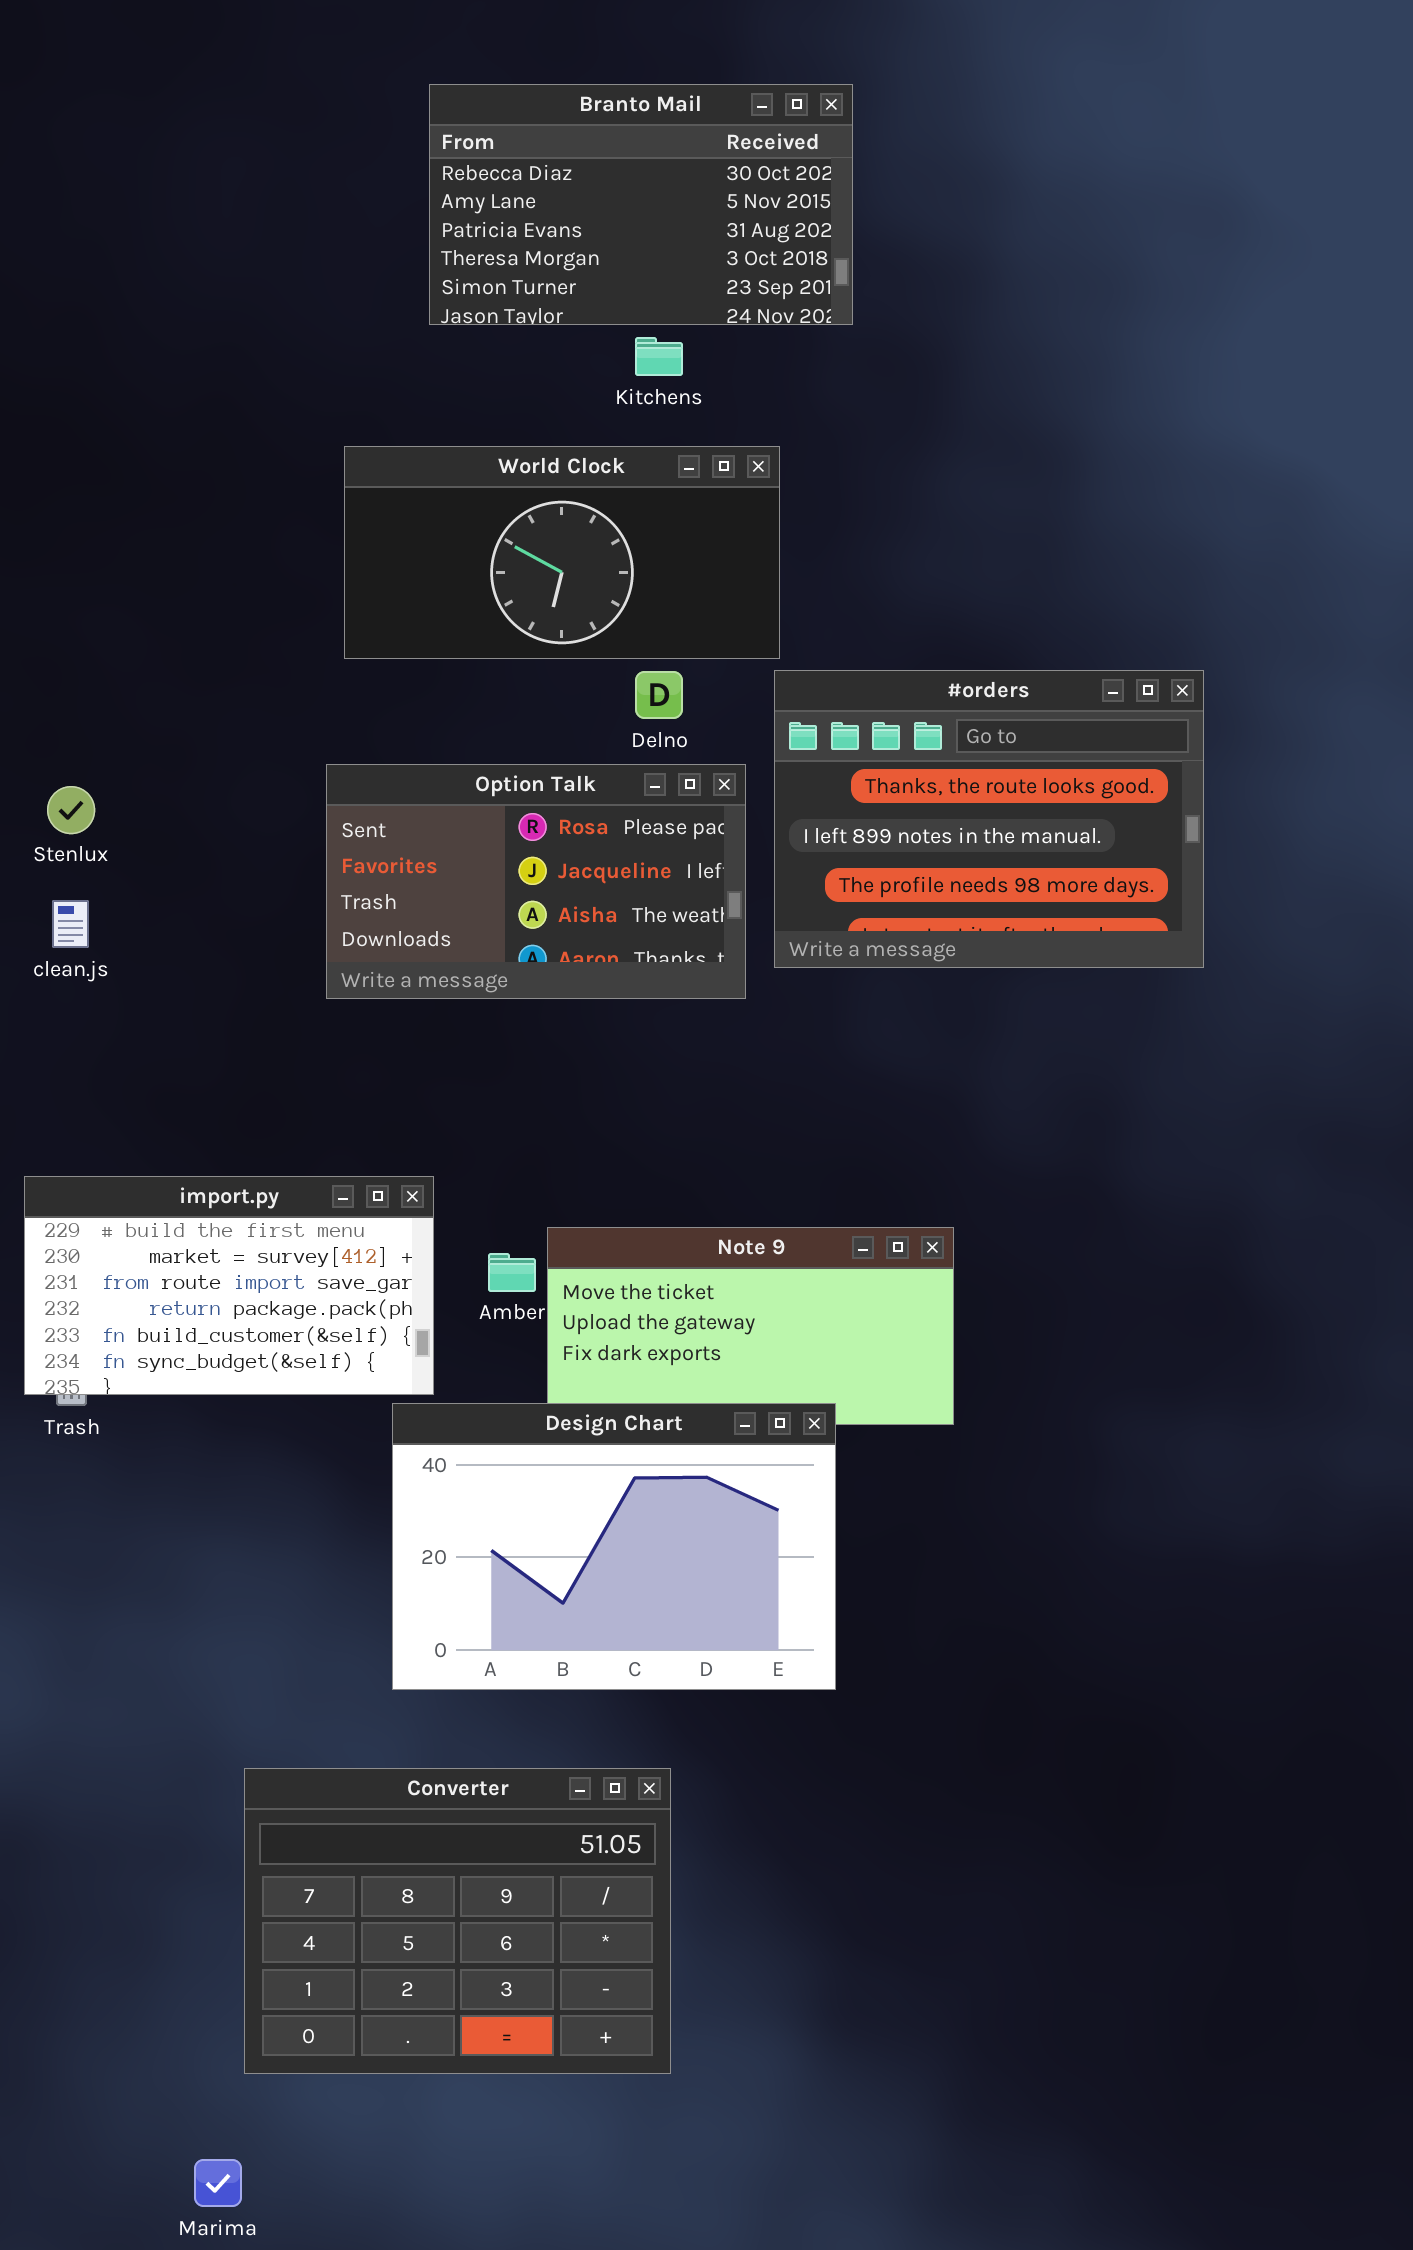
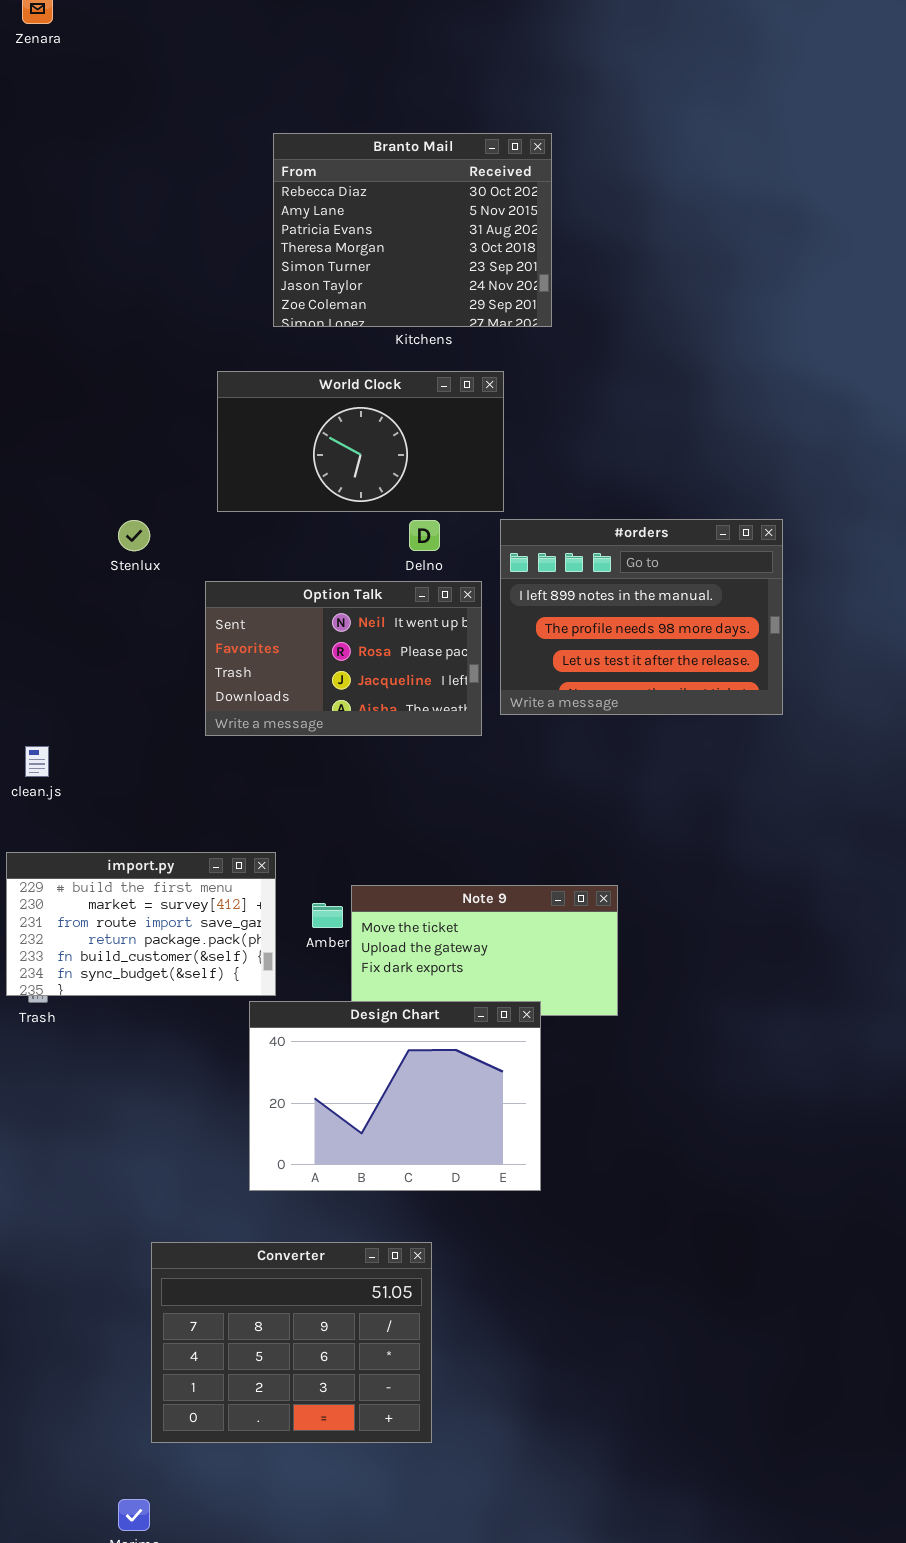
Branto Mail: [429,84,853,325] -> [273,133,552,327], resized
#orders: [774,670,1204,968] -> [500,519,783,715], scrolled down 1 row
Option Talk: [326,764,746,999] -> [205,581,482,736], scrolled up 1 row
Stenlux: [47,786,95,834] -> [118,520,150,551], moved
clean.js: [52,900,89,948] -> [25,746,49,777], moved

